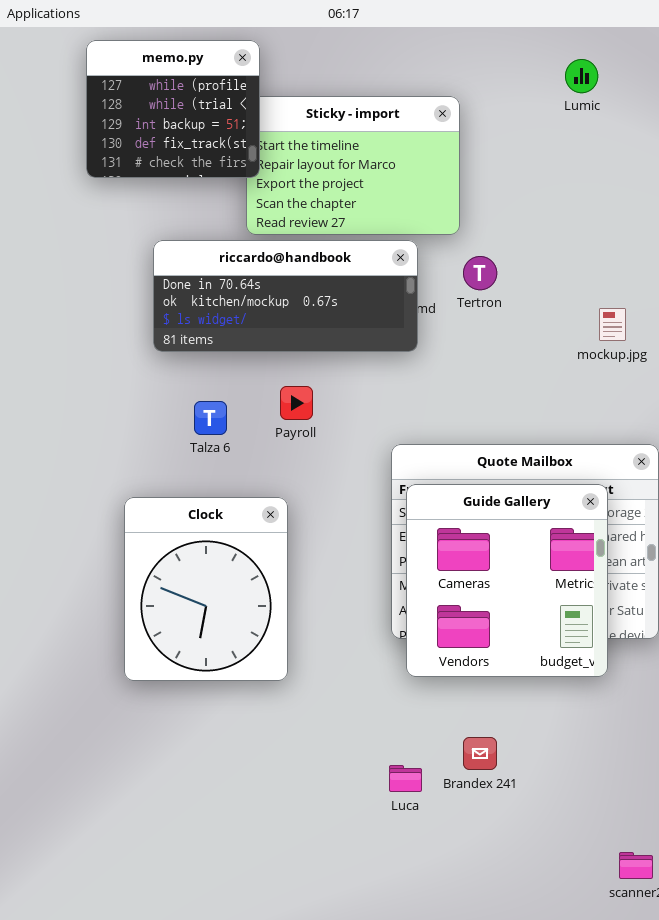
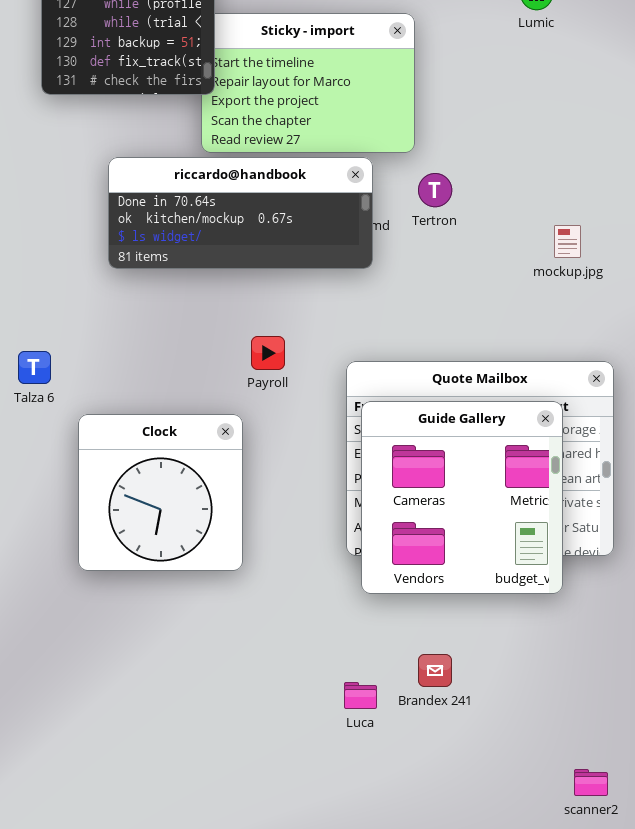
Payroll: [280,386,313,420] -> [251,336,285,370], moved
Talza 6: [194,401,227,435] -> [18,351,51,384], moved
Clock: [124,497,288,681] -> [78,414,243,571], resized

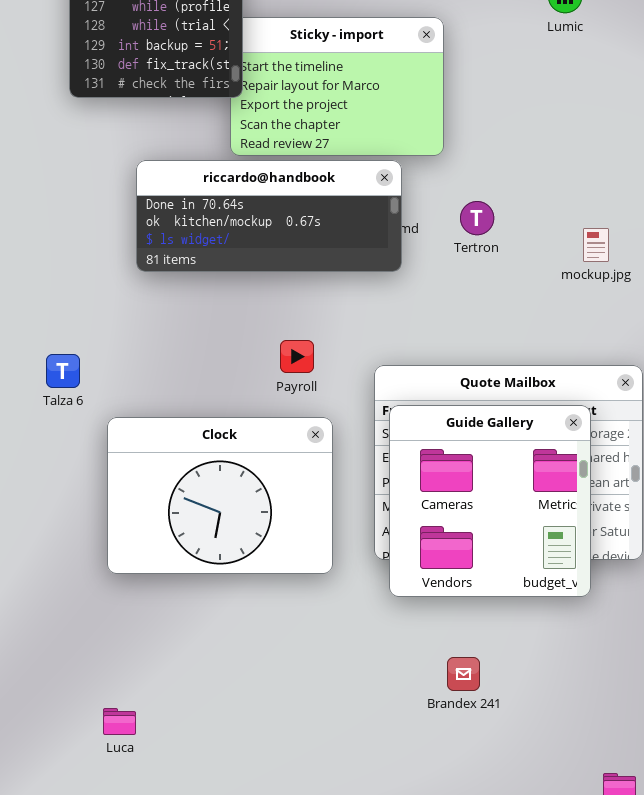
Tertron: [418,173,452,207] -> [460,201,494,235], moved
Clock: [78,414,243,571] -> [107,417,333,574], resized
Luca: [344,682,377,709] -> [103,708,136,735], moved

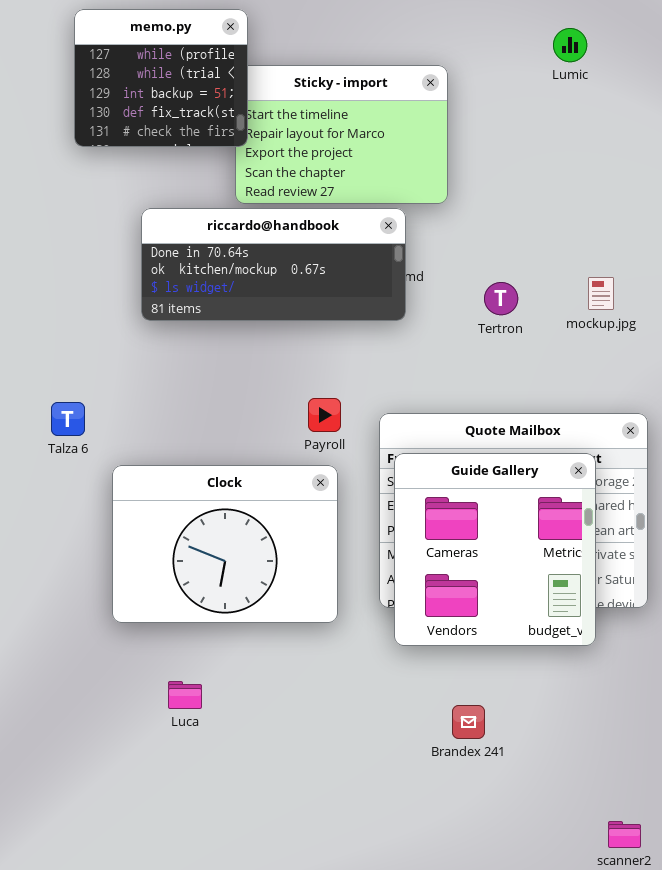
Tertron: [460,201,494,235] -> [484,282,518,315], moved
Payroll: [280,340,314,373] -> [308,398,341,432], moved
Luca: [103,708,136,735] -> [168,681,202,709], moved

